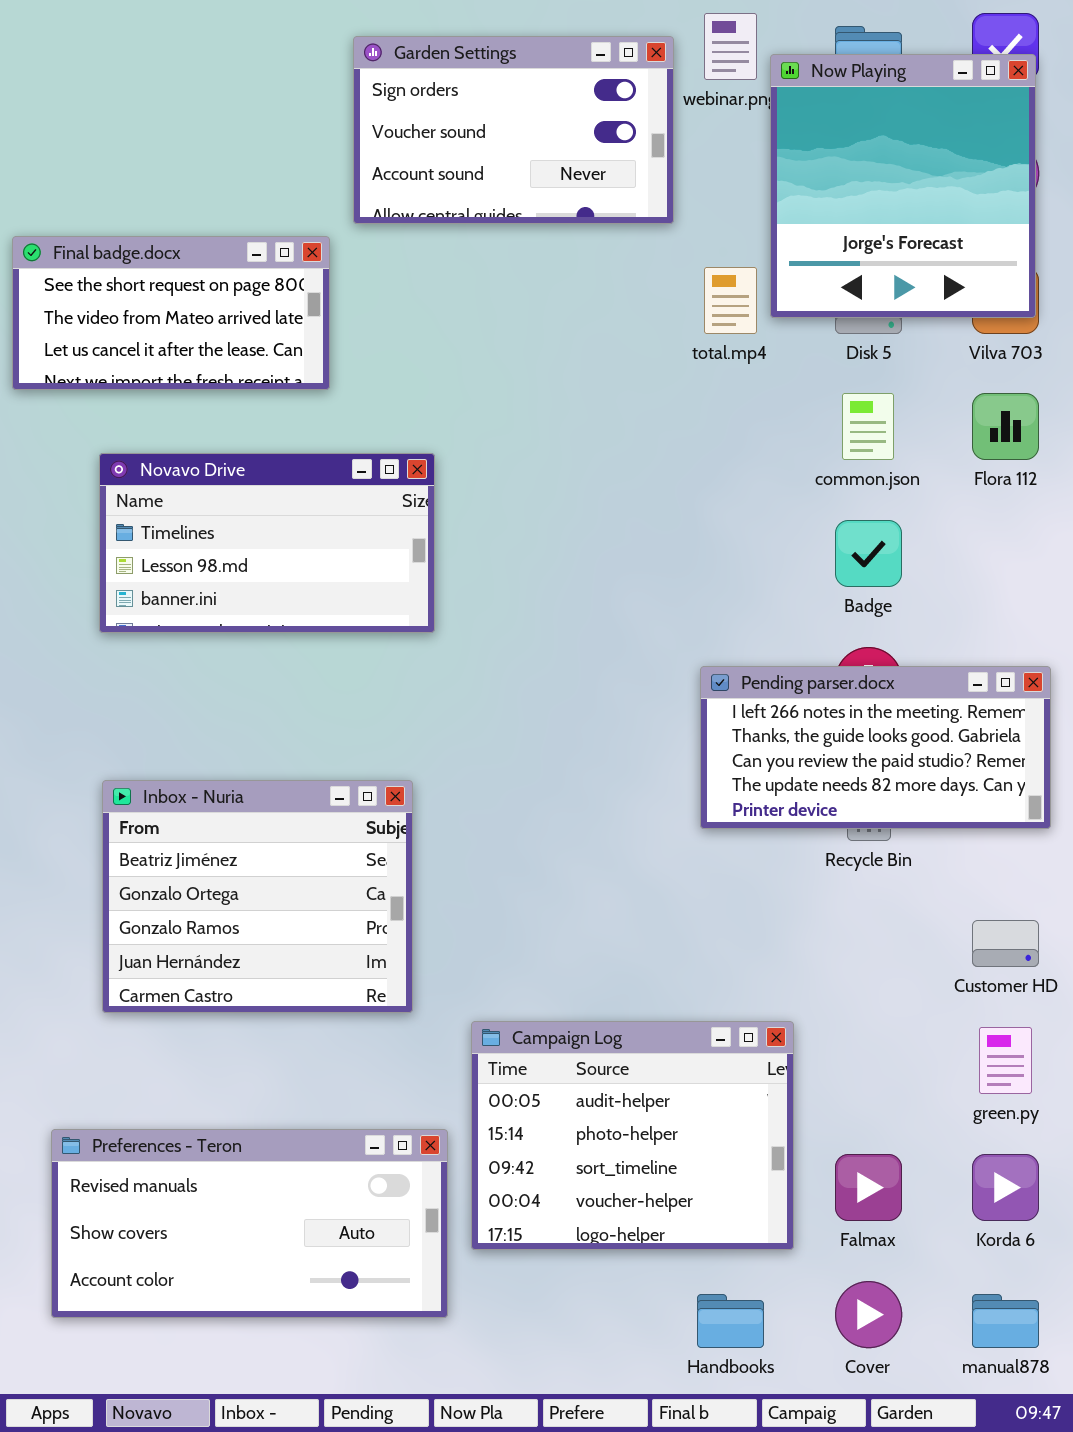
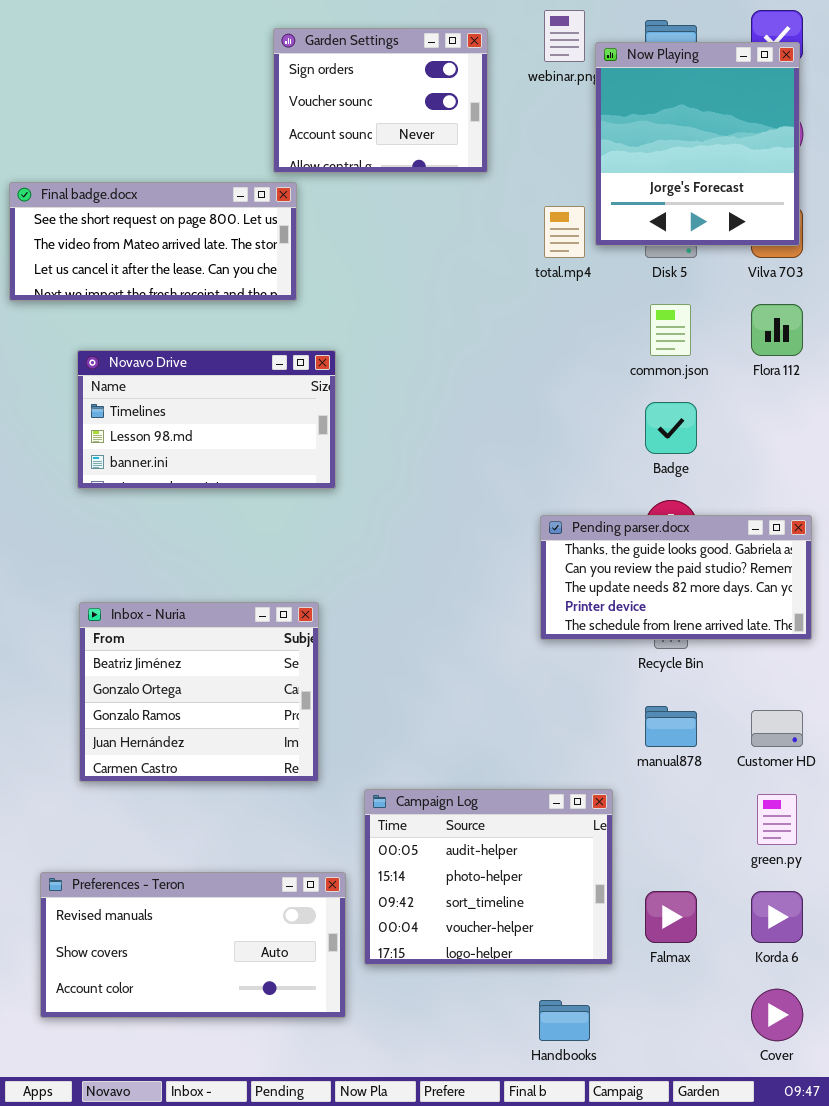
Garden Settings: [353,36,674,224] -> [273,28,488,173], resized
Final badge.docx: [12,236,330,390] -> [9,182,297,301], resized
Pending parser.docx: [700,666,1051,829] -> [540,515,812,640], scrolled down 1 row
Cover: [835,1281,902,1348] -> [751,989,803,1041], moved
manual878: [972,1294,1039,1348] -> [645,706,697,747], moved

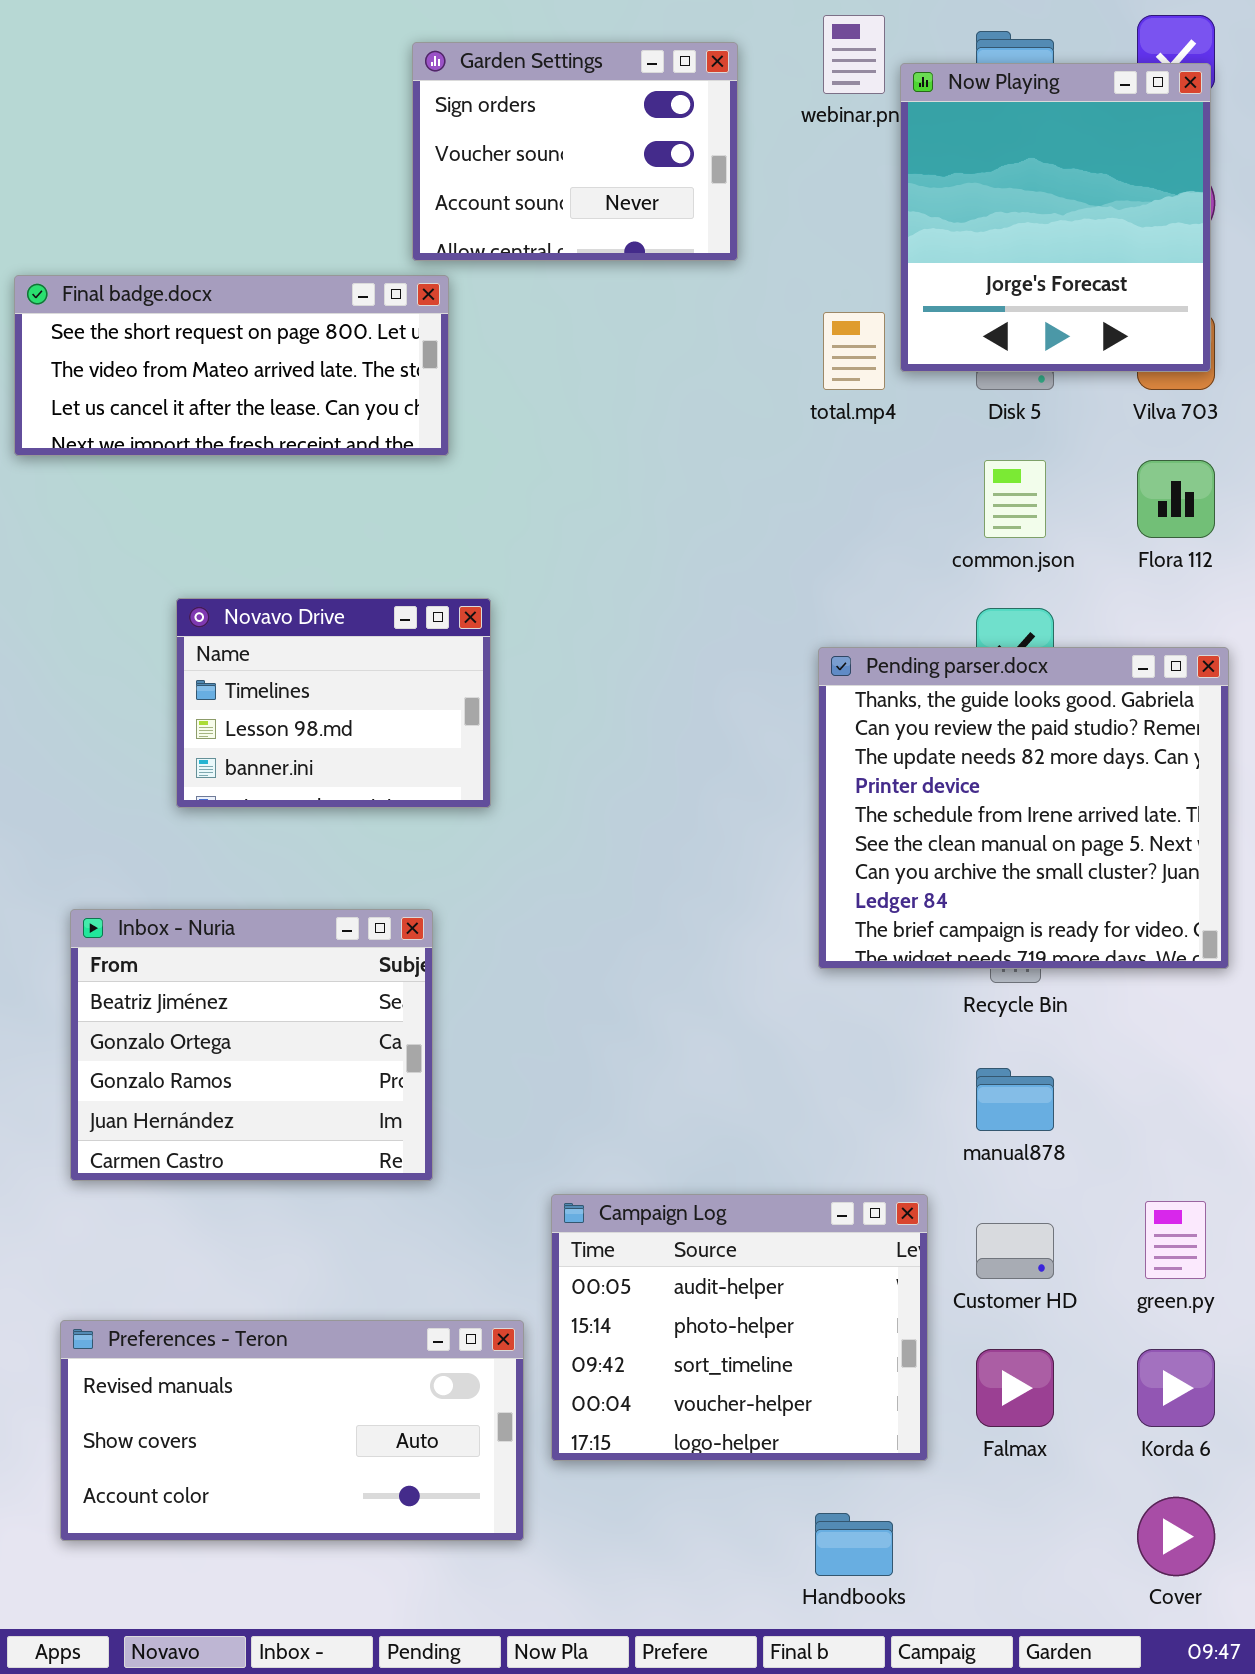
Novavo Drive: [77,350,336,489] -> [176,598,491,808], moved, resized
Pending parser.docx: [540,515,812,640] -> [818,647,1229,969], resized
Inbox - Nuria: [79,602,319,782] -> [70,909,433,1181], moved
Customer HD: [751,710,803,747] -> [976,1223,1054,1279], moved

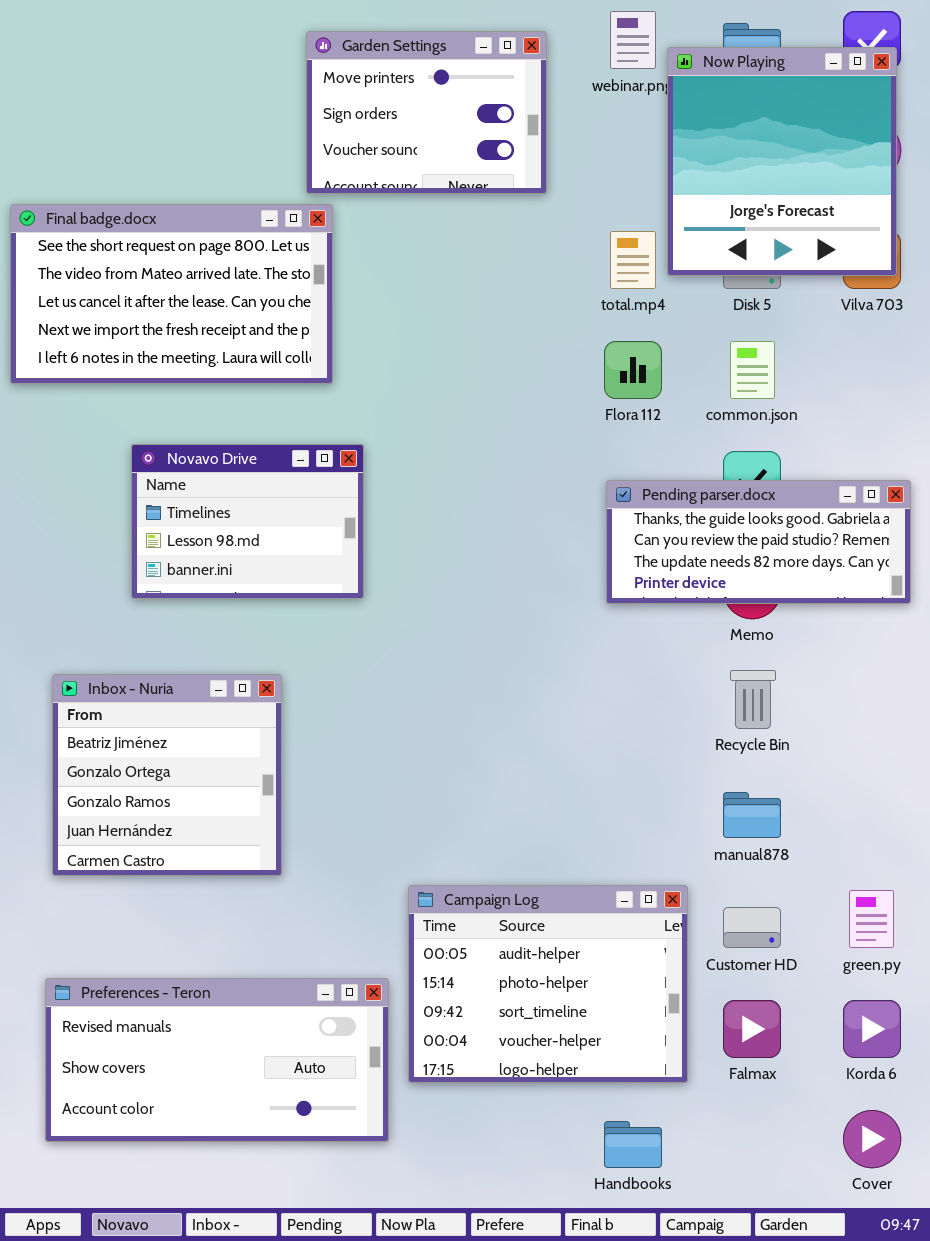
Garden Settings: [412,42,738,261] -> [306,31,547,194], scrolled up 1 row
Final badge.docx: [14,275,449,456] -> [10,204,333,384], resized
Flora 112: [1137,460,1215,538] -> [604,341,662,399], moved
Pending parser.docx: [818,647,1229,969] -> [606,480,911,604], resized
Inbox - Nuria: [70,909,433,1181] -> [52,674,282,876], resized

